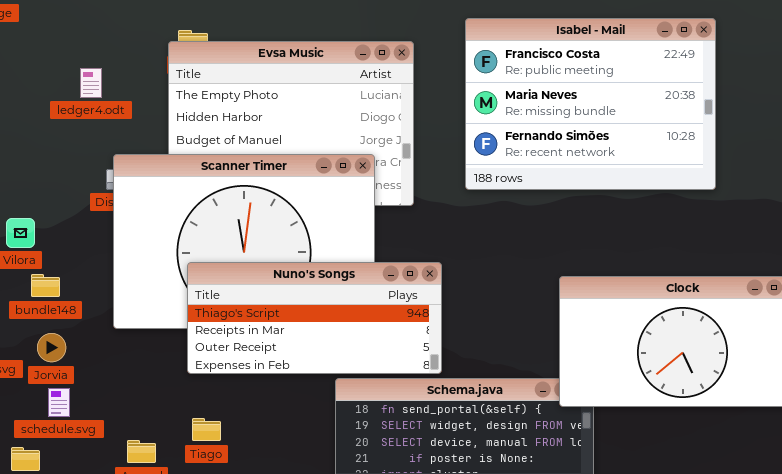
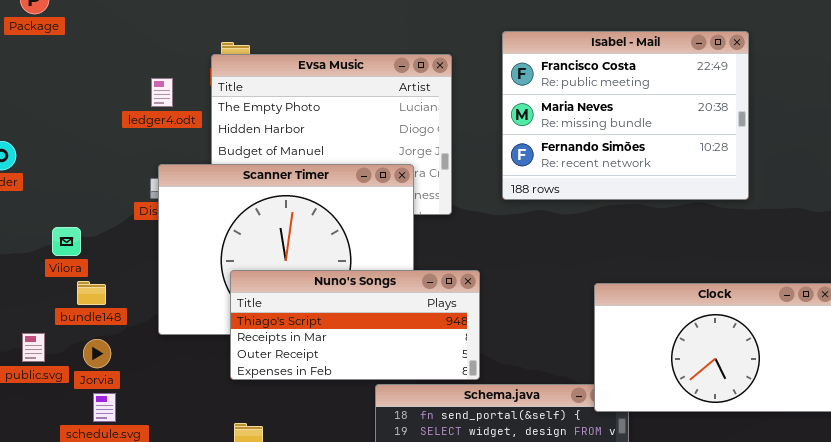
ledger4.odt: [80,68,102,98] -> [151,78,173,107], moved

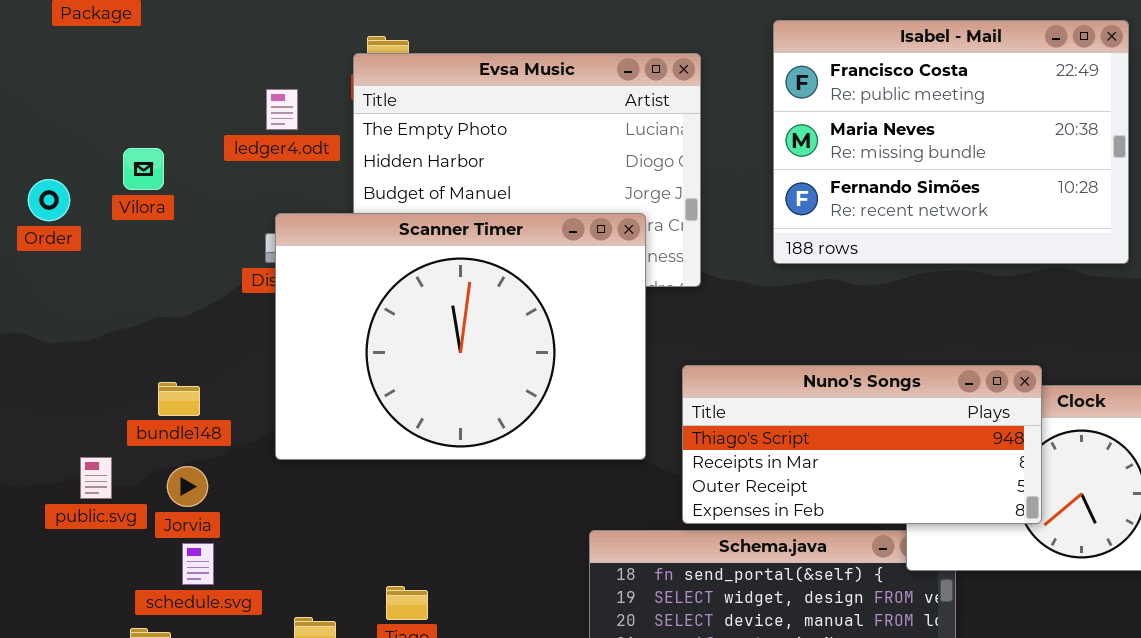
Vilora: [52,227,81,256] -> [123,148,164,190], moved
Nuno's Songs: [230,270,480,380] -> [682,365,1042,524], moved

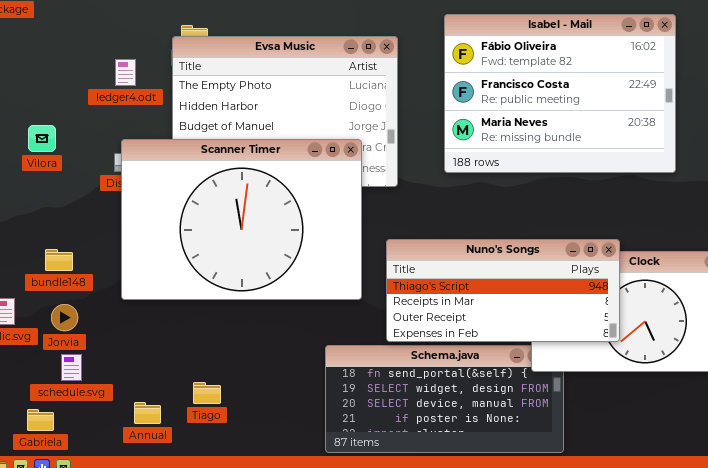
Isabel - Mail: [773,20,1129,264] -> [444,14,676,173], scrolled up 1 row
Vilora: [123,148,164,190] -> [28,125,56,152], moved

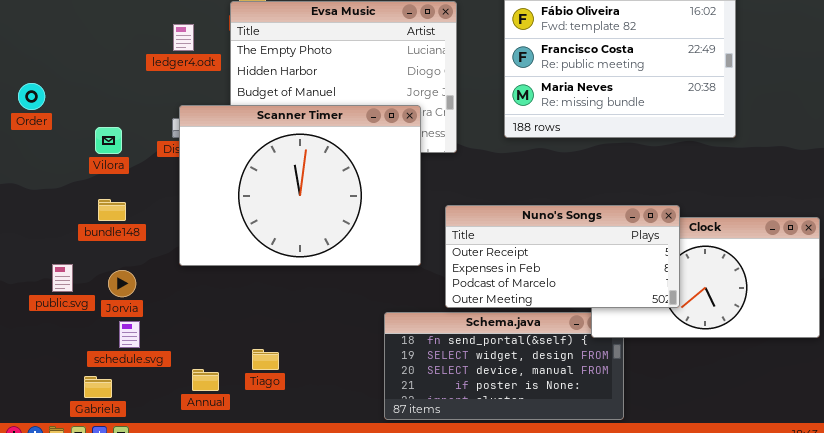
Vilora: [28,125,56,152] -> [95,127,122,154], moved
Nuno's Songs: [386,239,620,342] -> [445,205,680,308], scrolled down 2 rows
bundle148: [45,249,73,271] -> [98,199,126,221], moved

